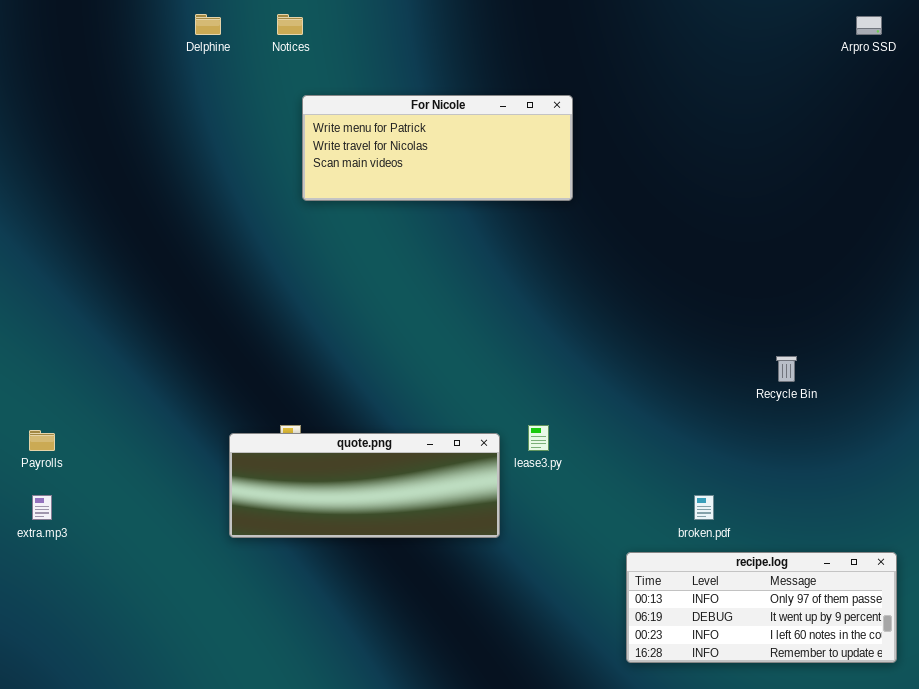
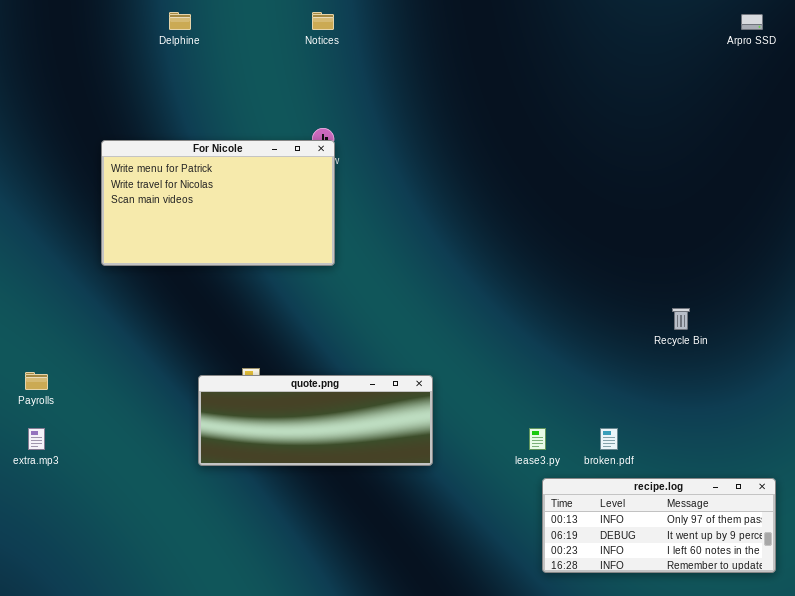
Notices: [277,14,303,35] -> [312,12,334,30], moved
For Nicole: [302,95,573,201] -> [101,140,335,266], moved, resized
lease3.py: [528,425,549,451] -> [529,428,546,450], moved

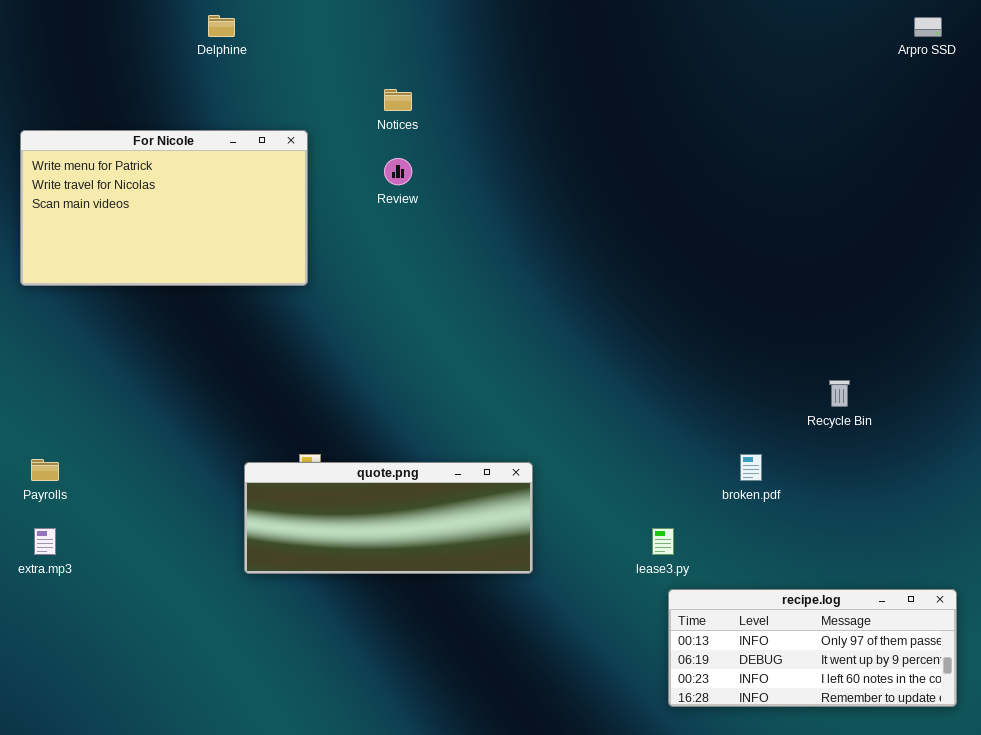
Notices: [312,12,334,30] -> [384,89,412,111], moved
For Nicole: [101,140,335,266] -> [20,130,308,286], moved
broken.pdf: [600,428,618,450] -> [740,454,762,481], moved

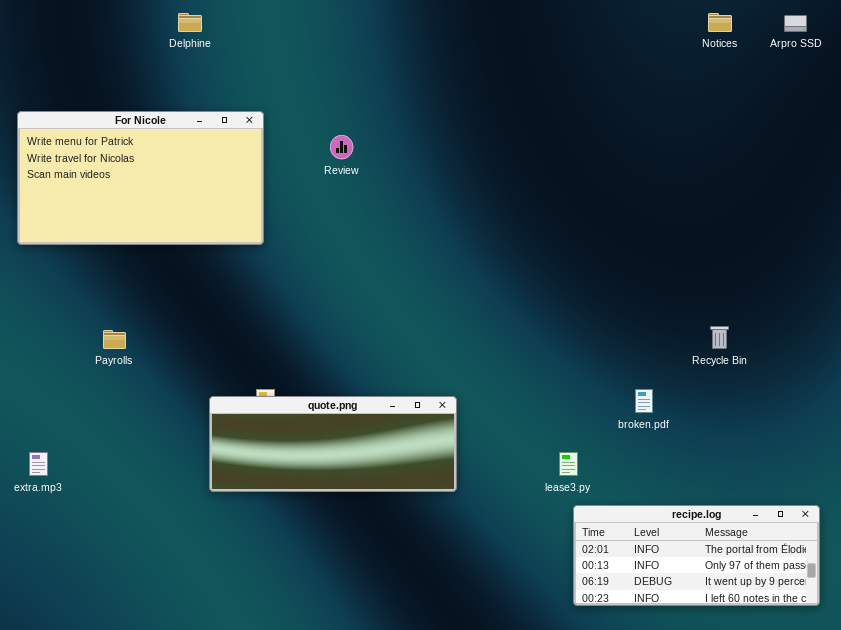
Notices: [384,89,412,111] -> [708,13,732,32], moved
Payrolls: [31,459,59,481] -> [103,330,126,349], moved
recipe.log: [668,589,957,707] -> [573,505,820,606], scrolled up 1 row

